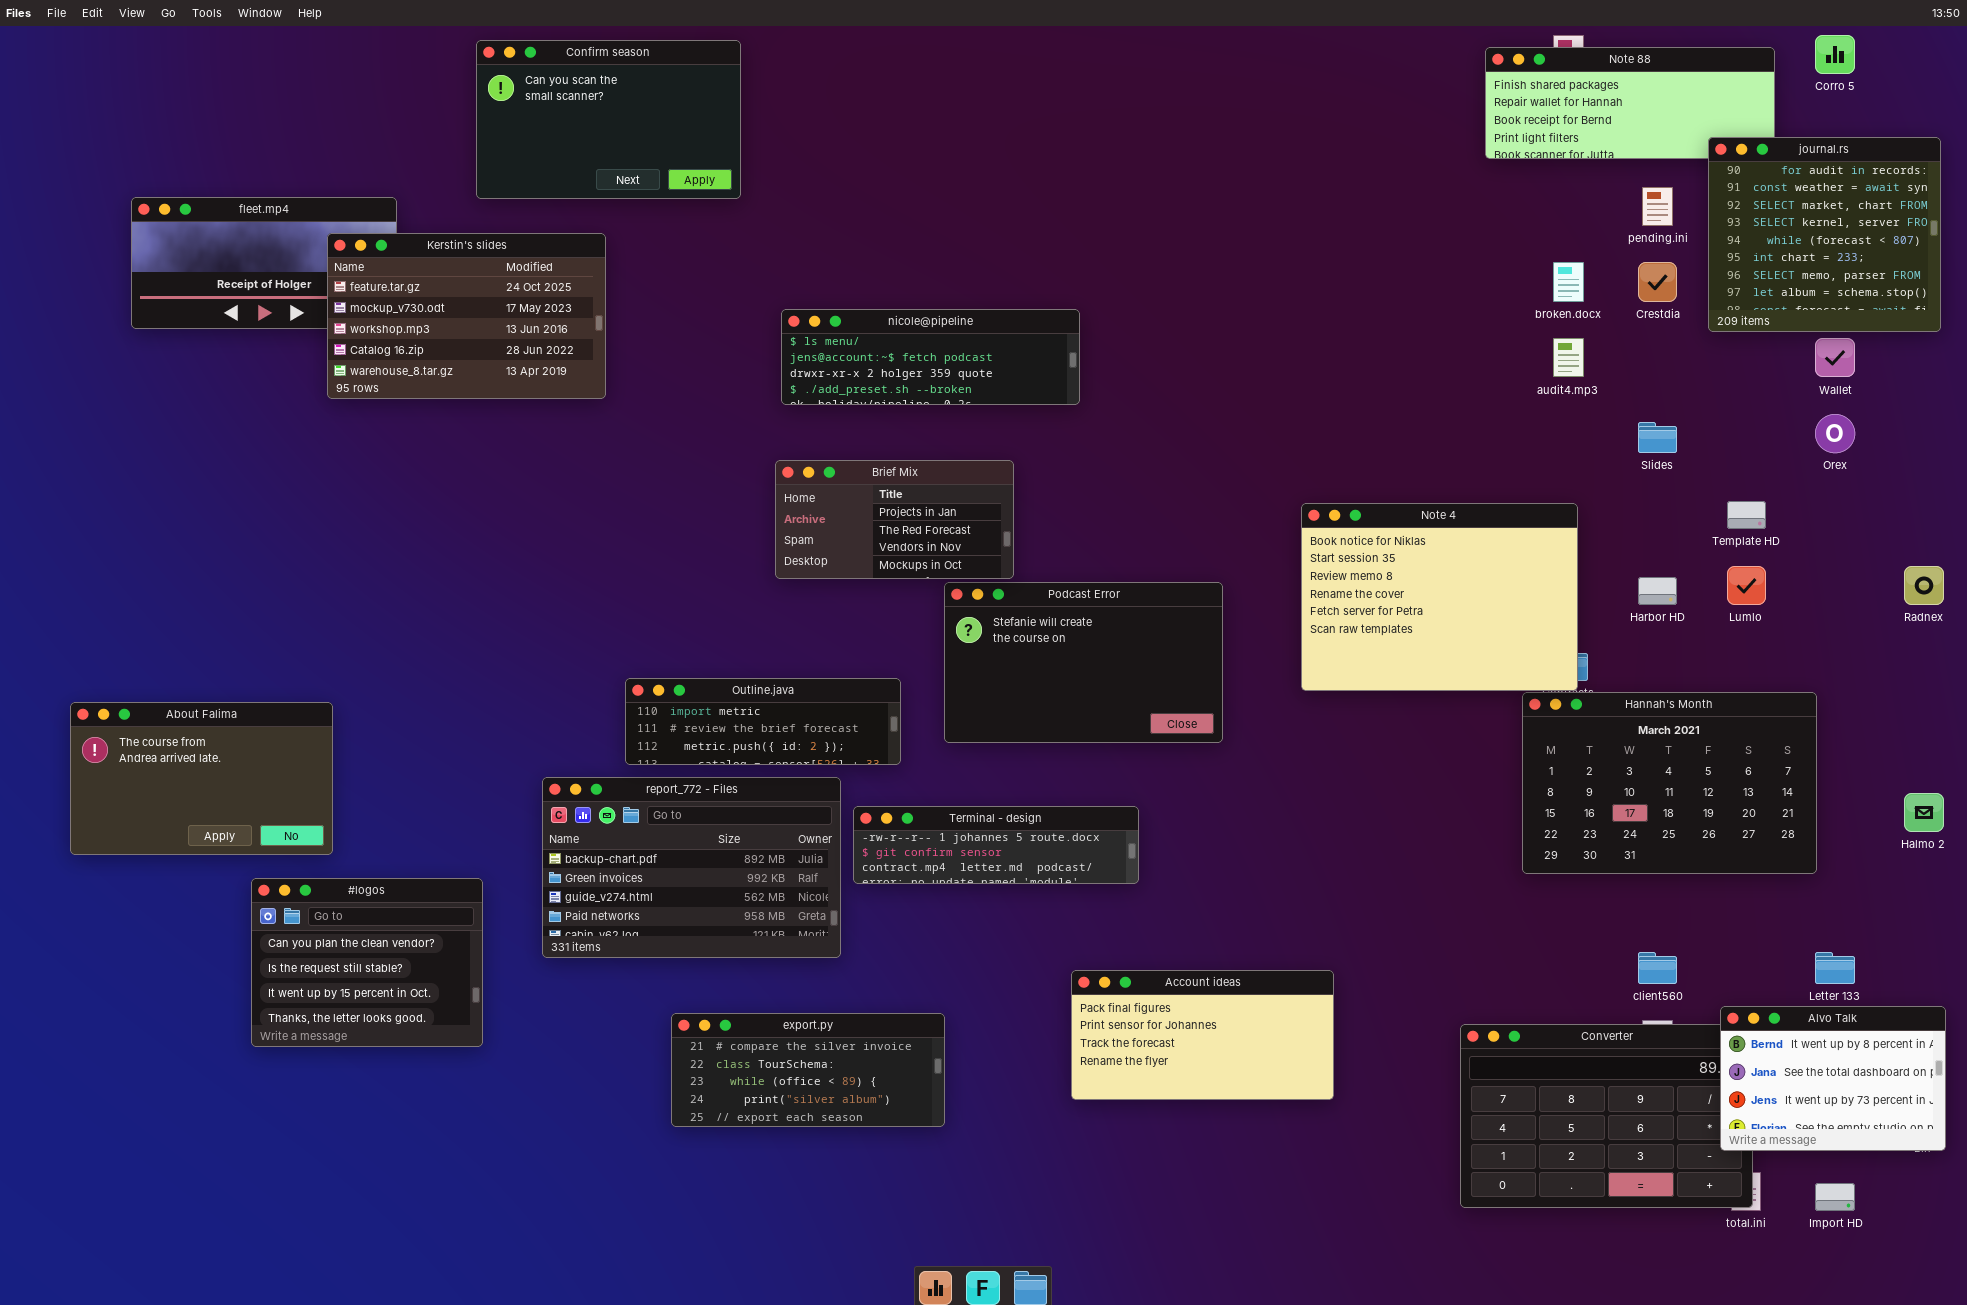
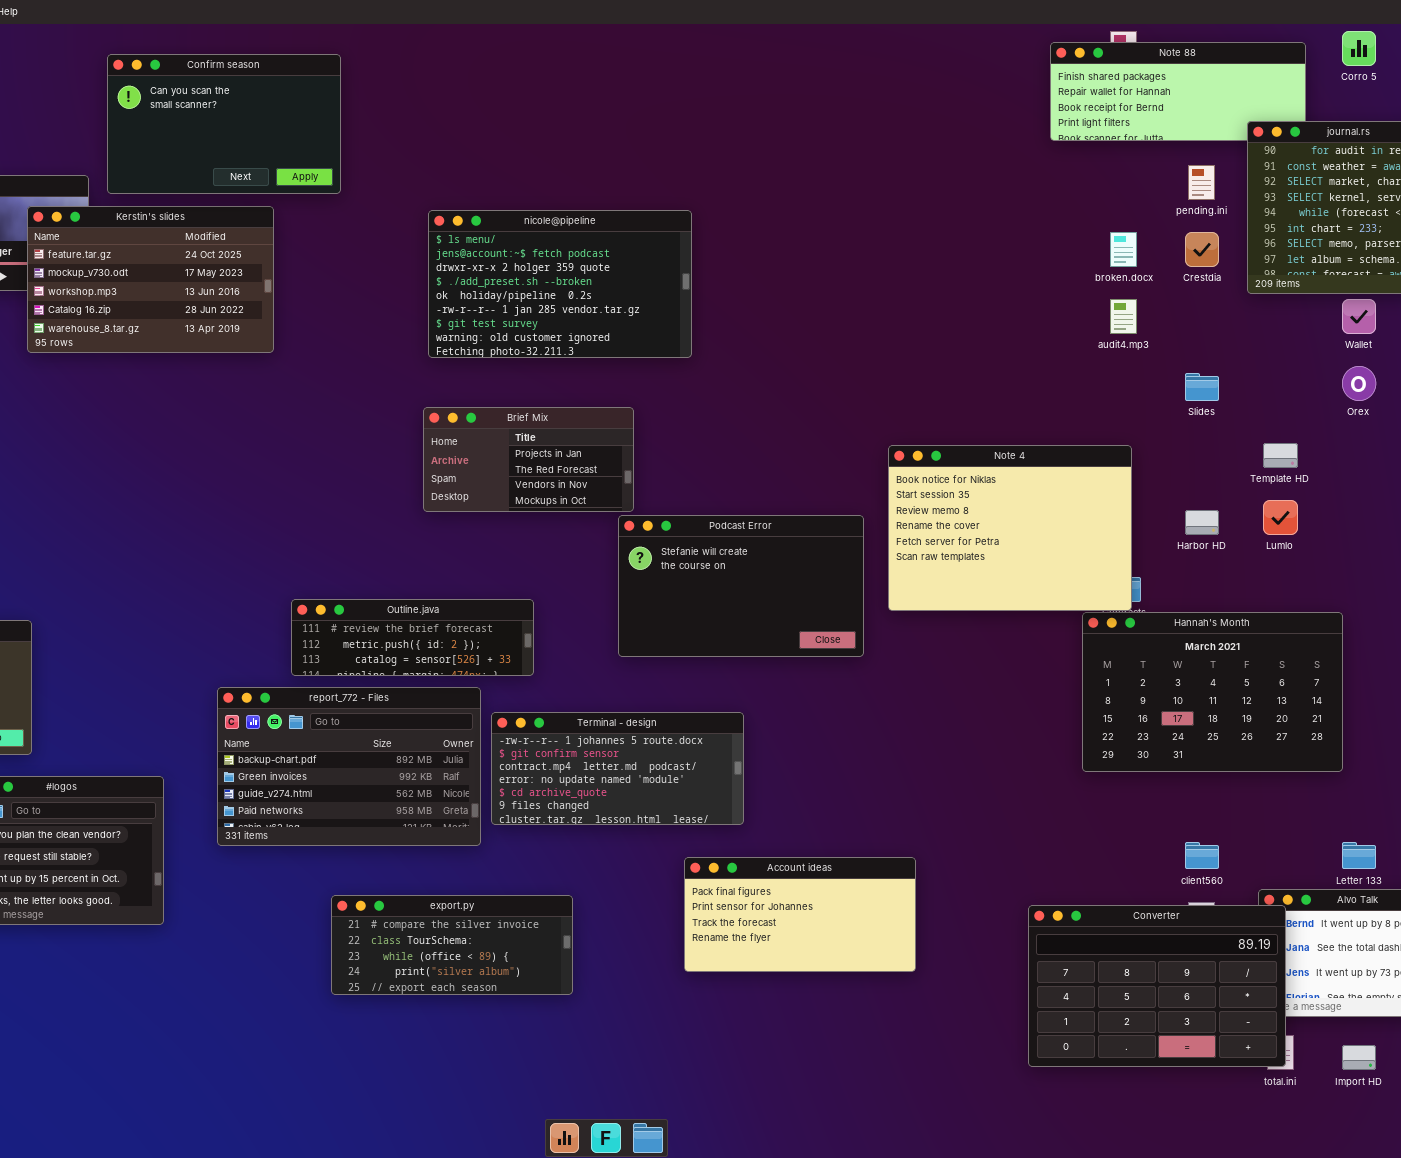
Confirm season: [476,40,741,199] -> [107,54,341,194], moved
nicole@pipeline: [781,309,1080,405] -> [428,210,692,358], resized
Podcast Error: [944,582,1223,743] -> [618,515,864,657], moved
Outline.java: [625,678,901,765] -> [291,599,534,676], scrolled down 1 row
Terminal - design: [853,806,1139,884] -> [491,712,744,825], resized
Converter: [1460,1024,1753,1208] -> [1028,905,1286,1067], raised

